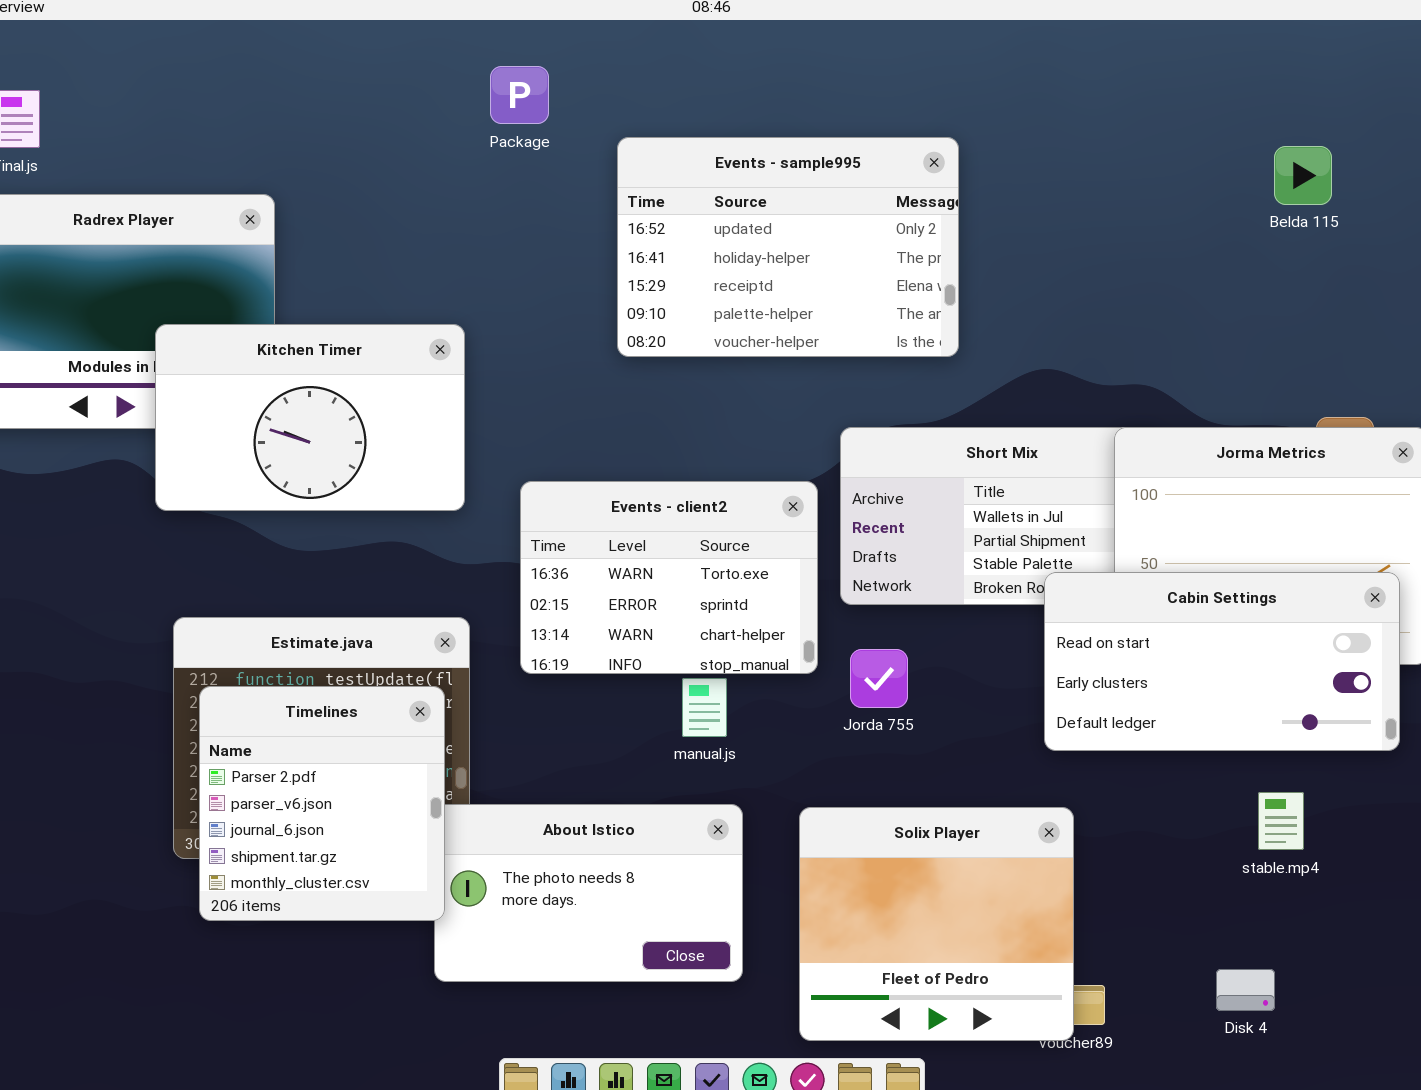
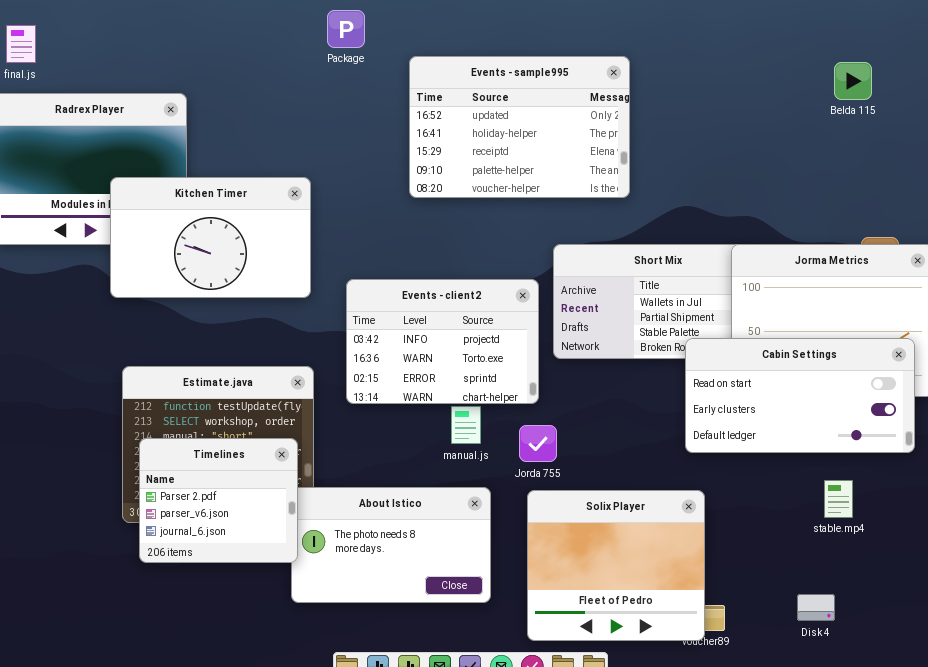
Events - client2: [520,481,818,674] -> [346,279,539,404], scrolled up 1 row
Jorda 755: [850,649,908,708] -> [519,425,557,462], moved
Timelines: [199,686,445,921] -> [139,438,298,563], resized

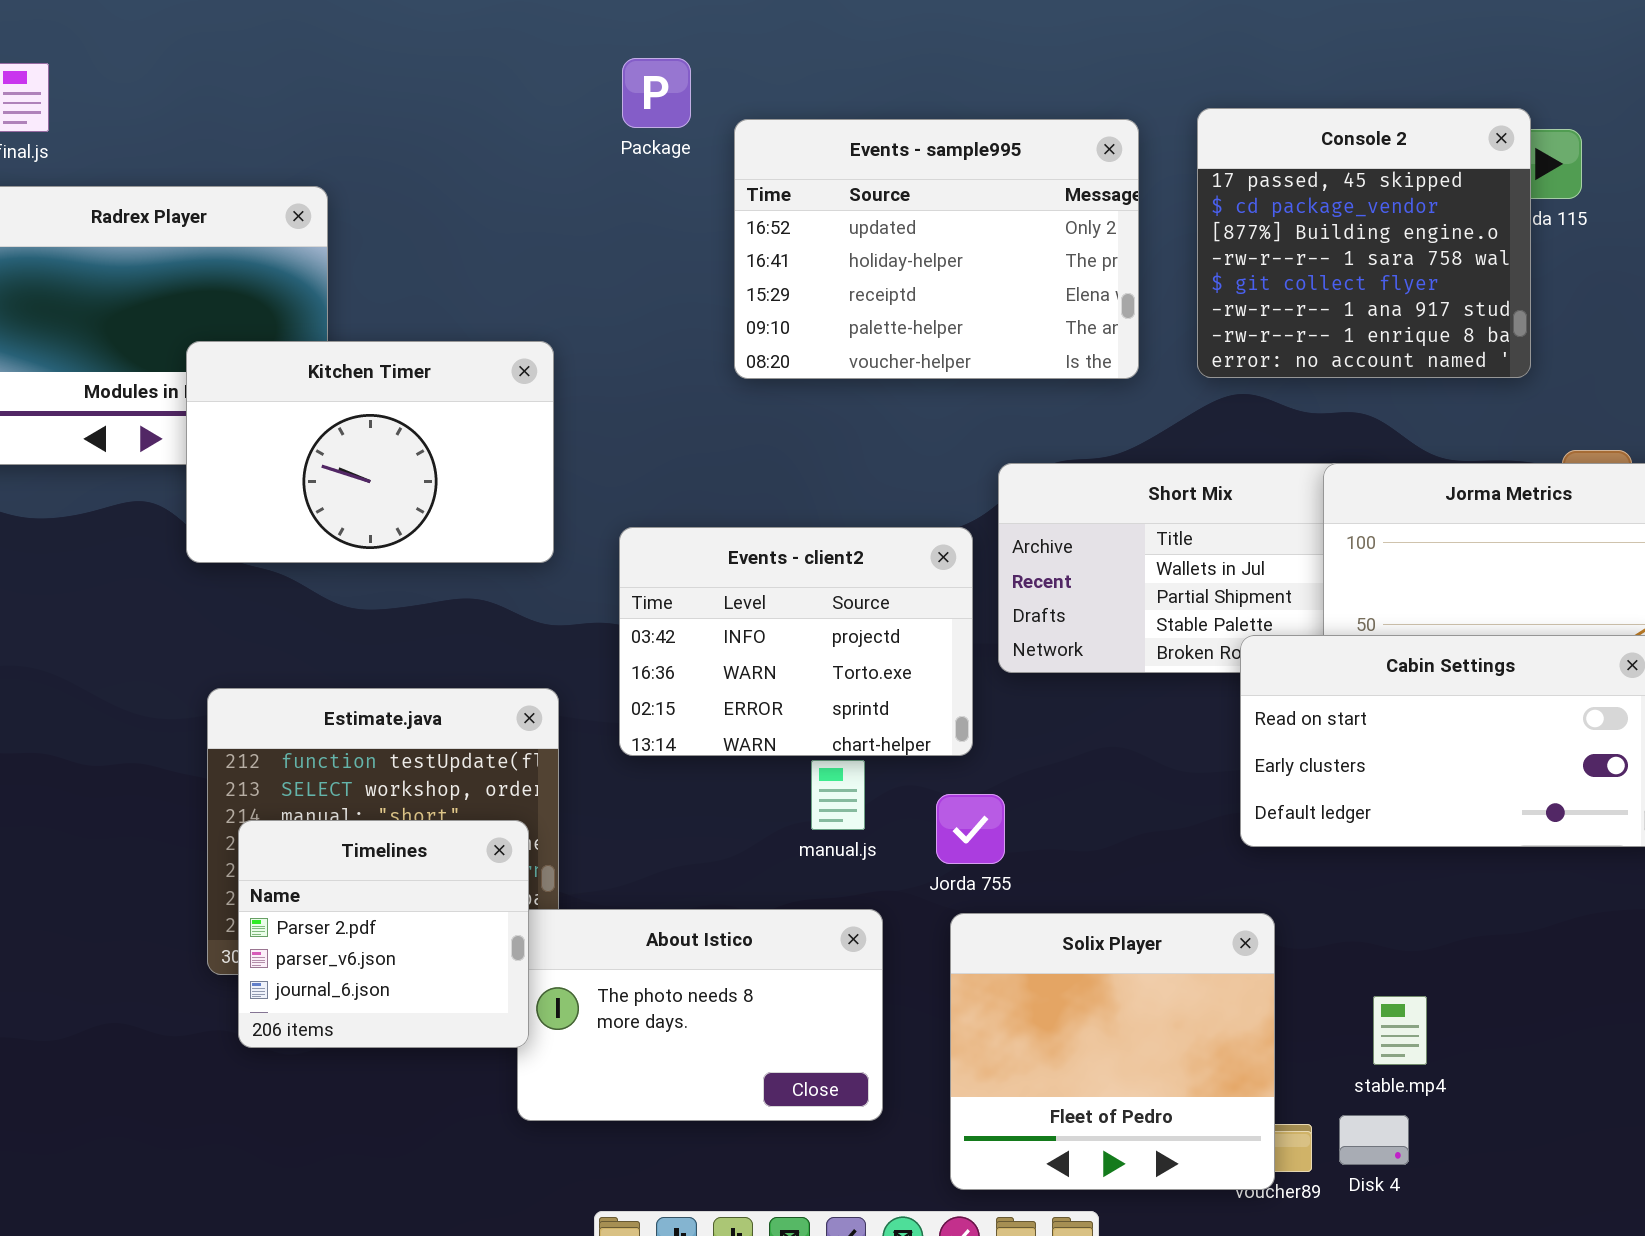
Package: [327,10,365,48] -> [622,58,691,128], moved
Console 2: none -> [1197,108,1531,378], opened
stable.mp4: [824,480,853,518] -> [1373,996,1427,1065], moved
Disk 4: [797,594,835,621] -> [1339,1115,1409,1165], moved

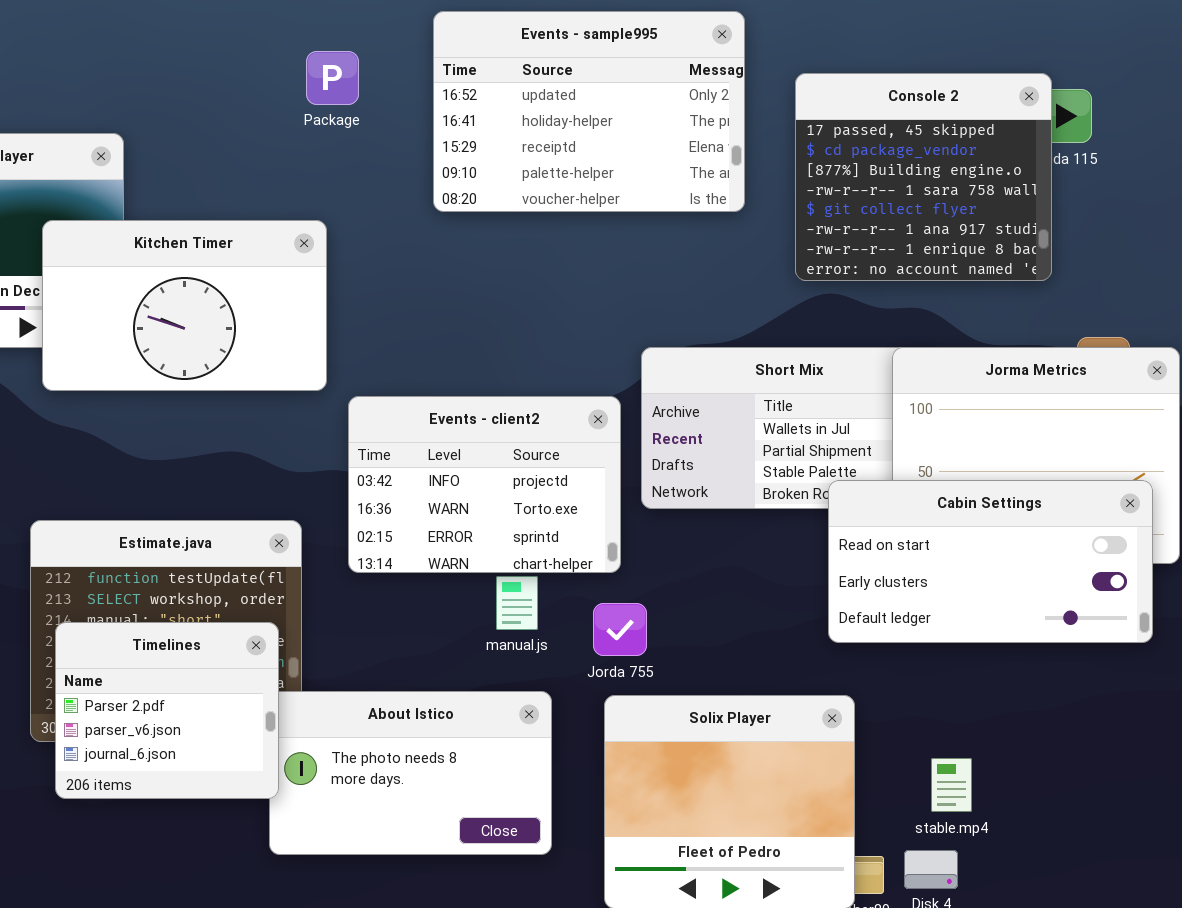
Package: [622,58,691,128] -> [306,51,359,105], moved
Events - sample995: [734,119,1139,379] -> [433,11,745,212], moved
Kitchen Timer: [186,341,554,563] -> [42,220,327,391], moved

